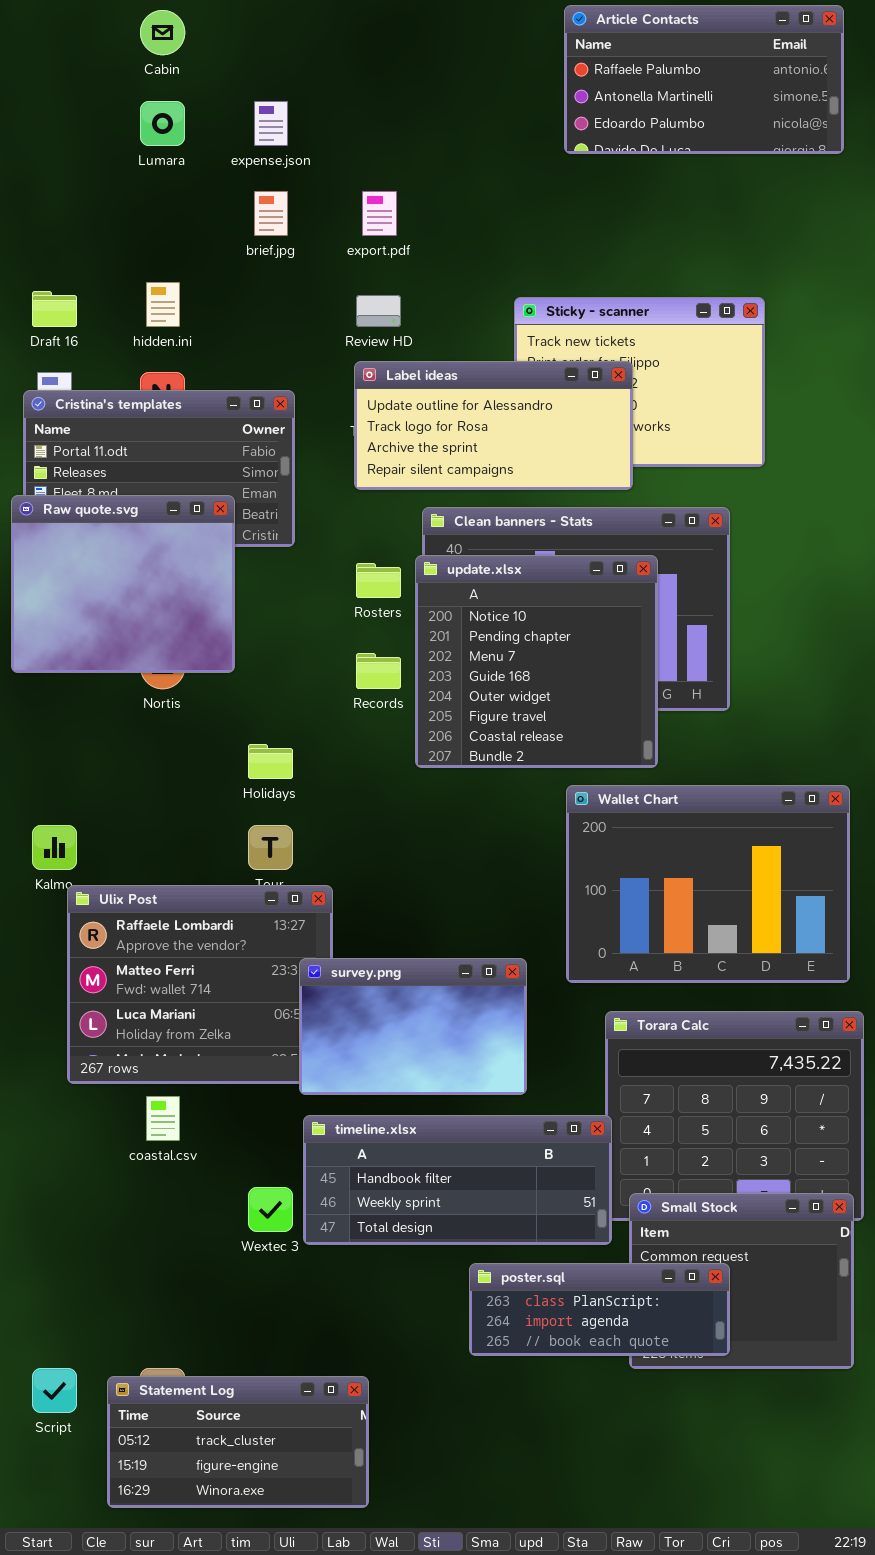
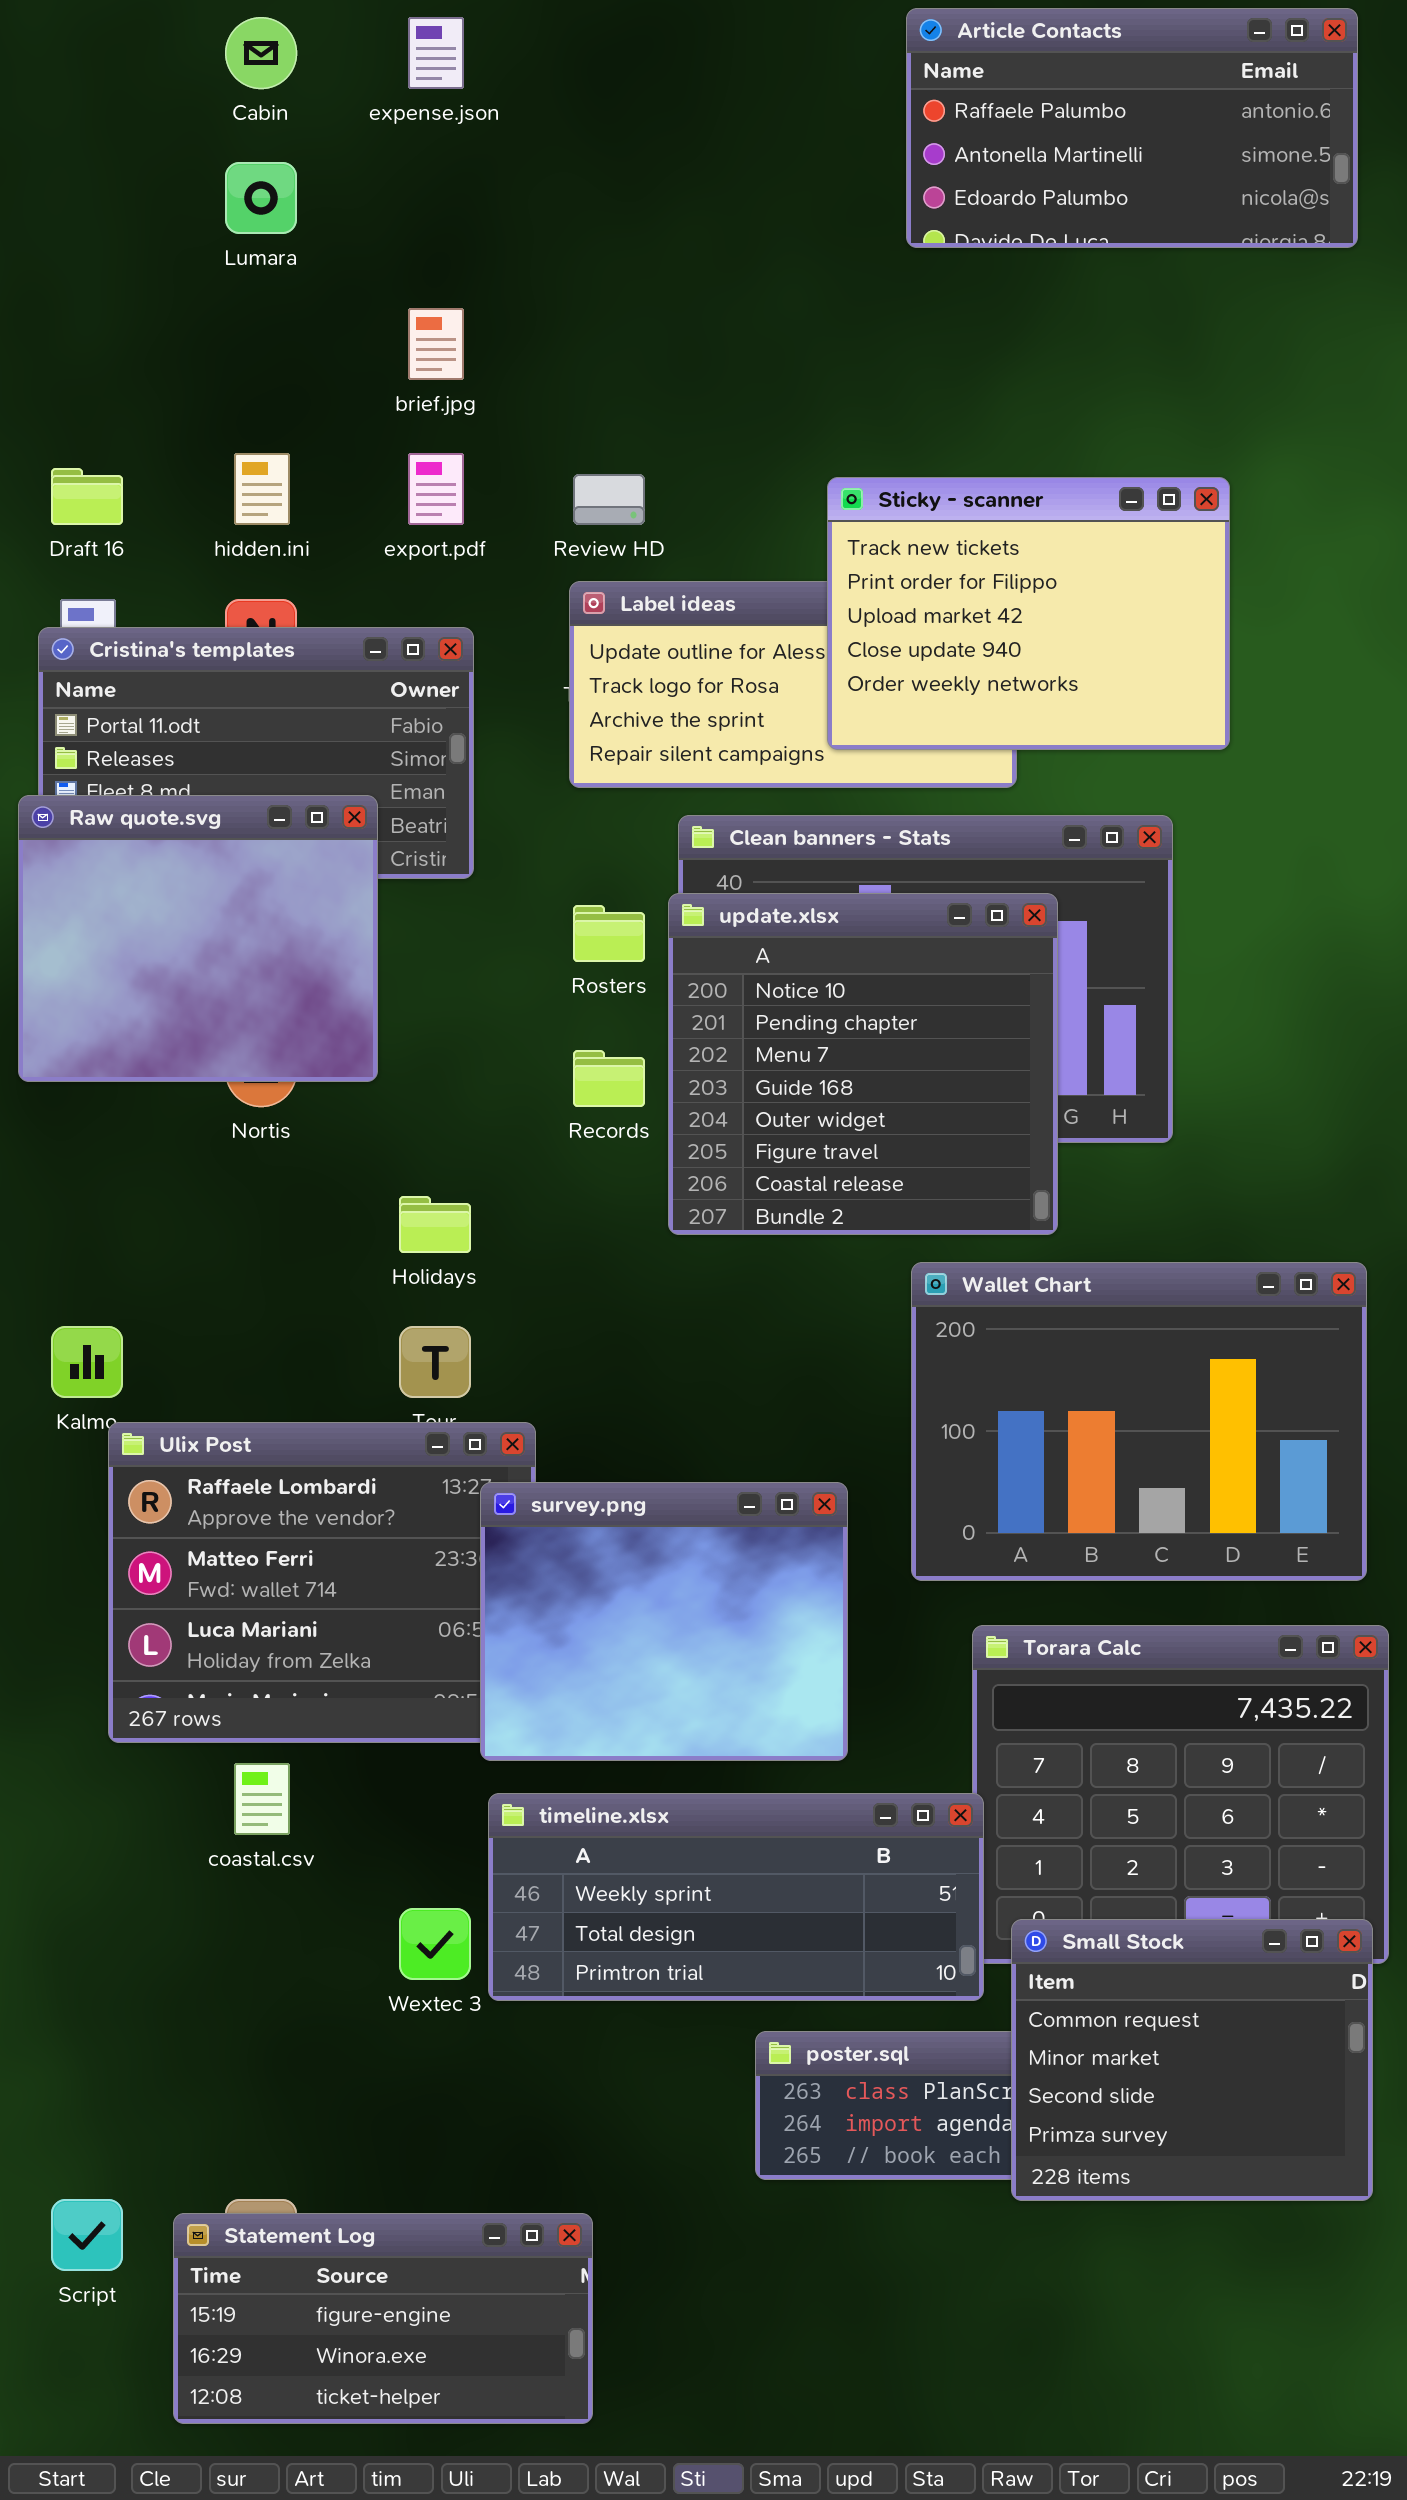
expense.json: [254,101,288,146] -> [408,17,464,89], moved
export.pdf: [362,191,397,236] -> [408,453,464,525], moved
Sticky - scanner: [514,297,765,467] -> [827,477,1230,750], raised
survey.png: [299,958,527,1095] -> [480,1482,848,1761], resized
timeline.xlsx: [303,1115,612,1245] -> [488,1793,984,2001], scrolled down 1 row
Small Stock: [629,1193,854,1369] -> [1011,1919,1373,2201], raised
Statement Log: [107,1376,369,1508] -> [173,2213,593,2424], scrolled down 1 row

